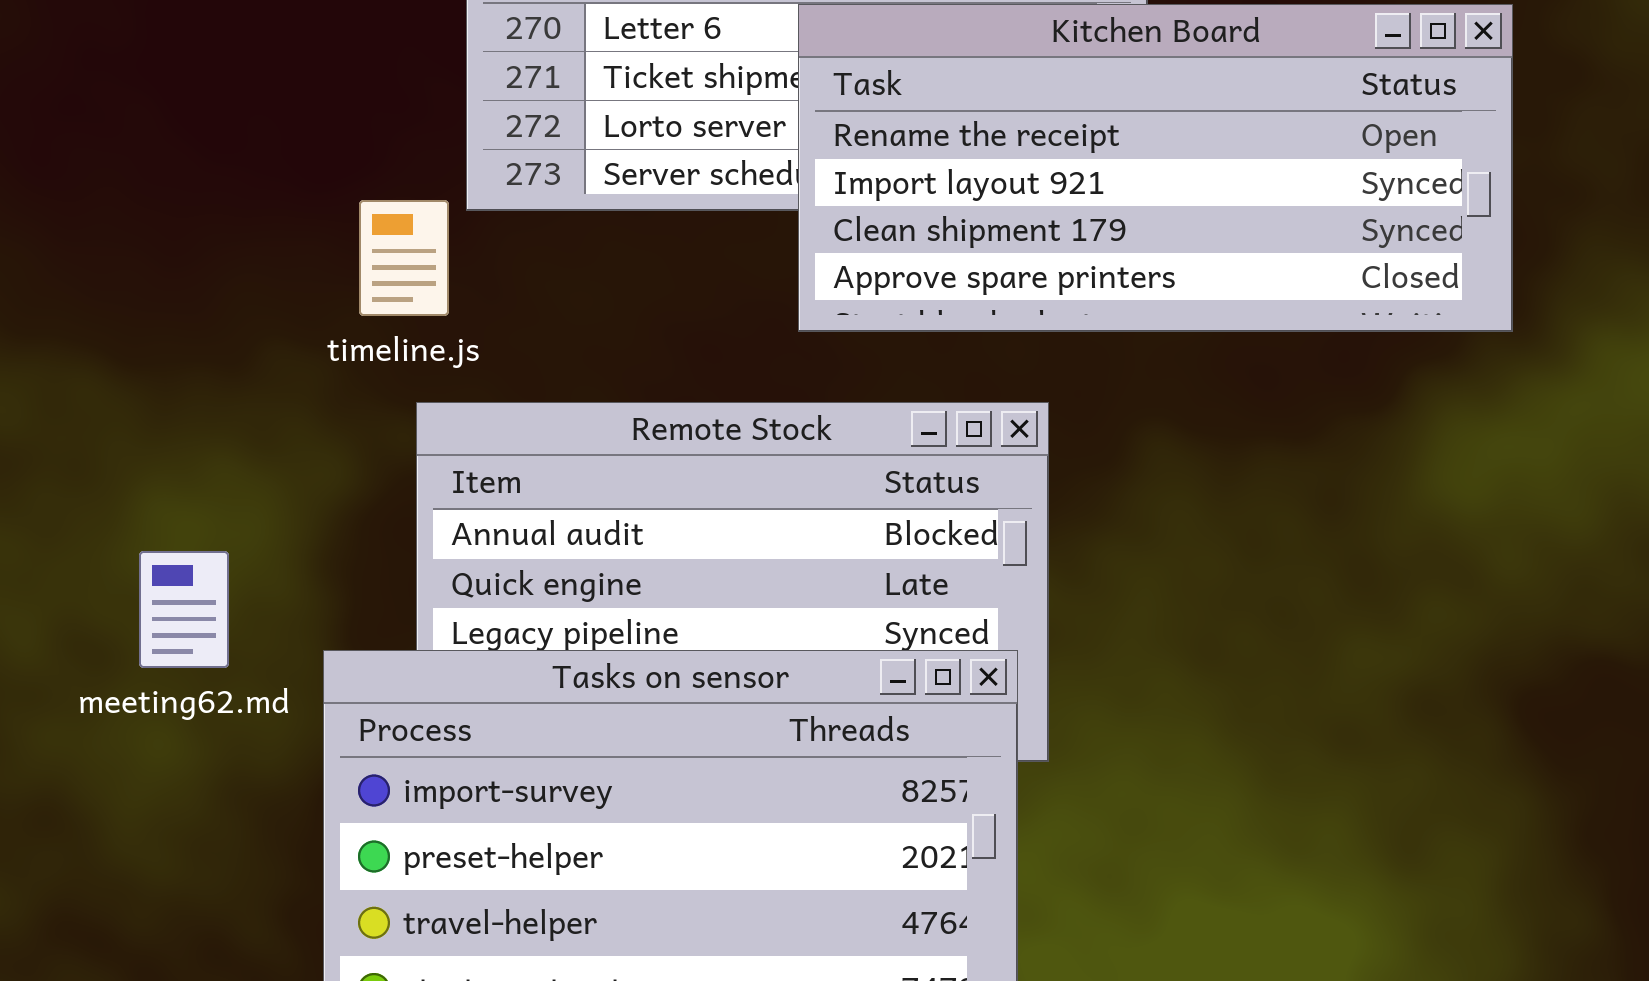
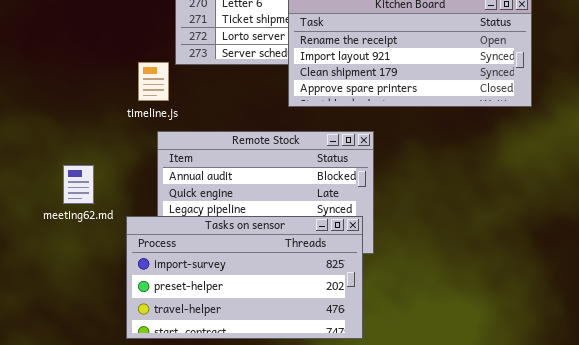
meeting62.md: [139,551,229,668] -> [63,165,94,204], moved

